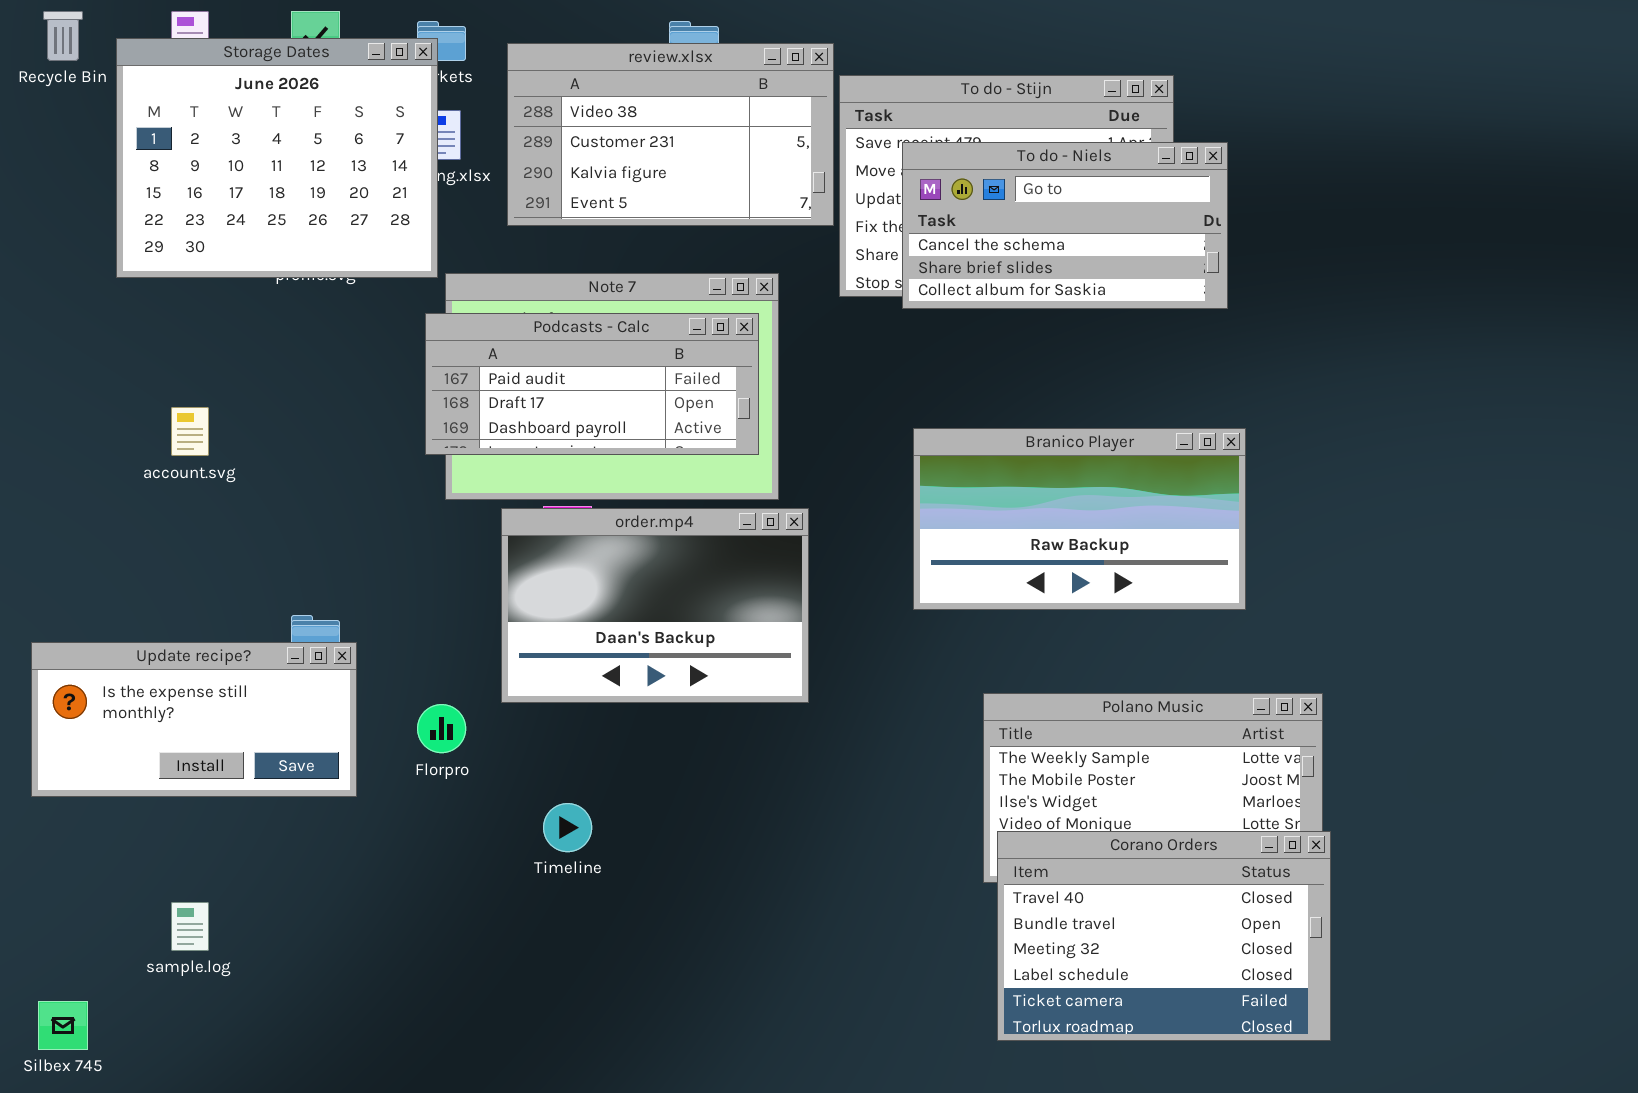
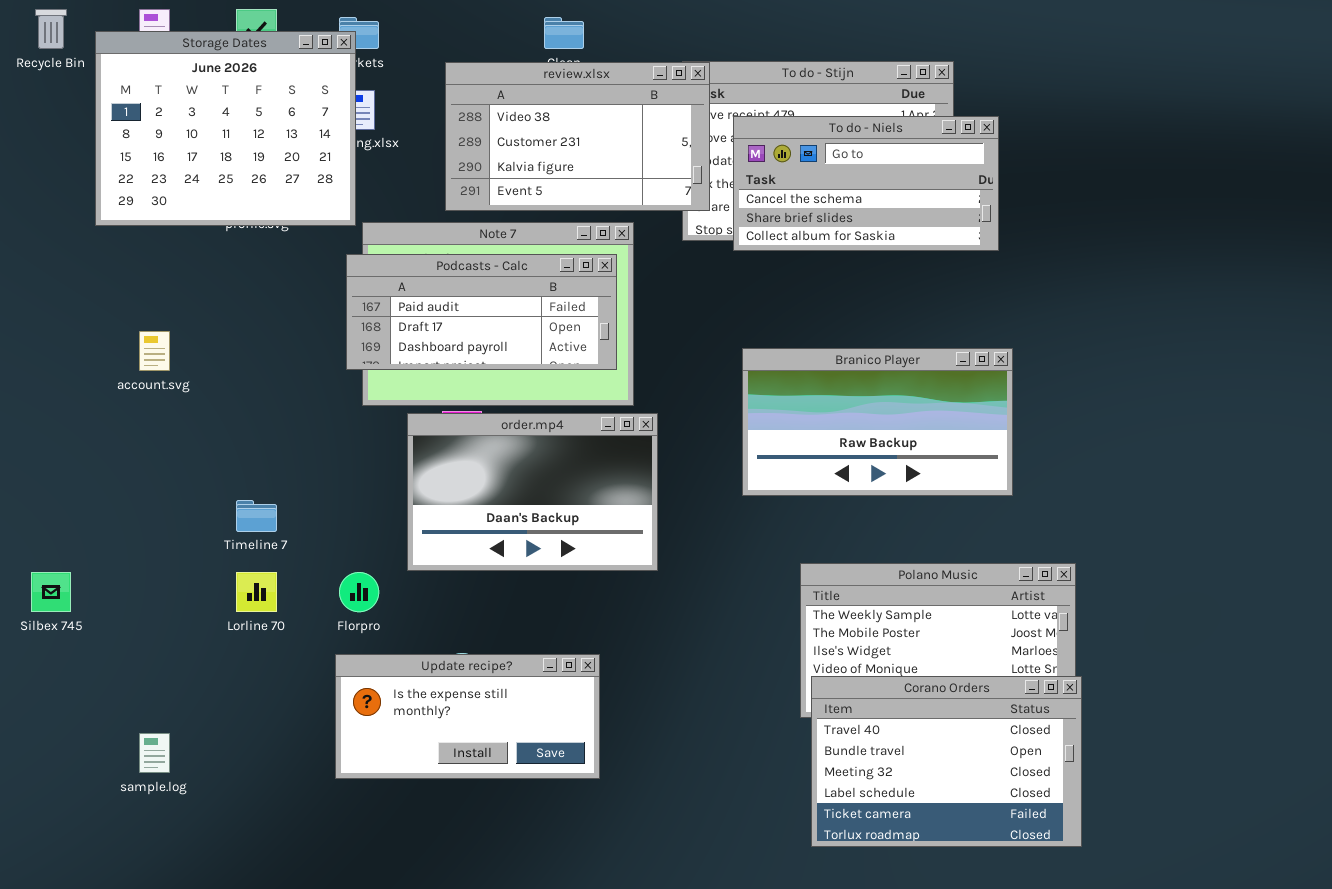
review.xlsx: [507,43,834,226] -> [445,62,710,211], moved
Update recipe?: [31,642,357,797] -> [335,654,600,779], moved
Silbex 745: [38,1001,88,1050] -> [31,572,71,612], moved

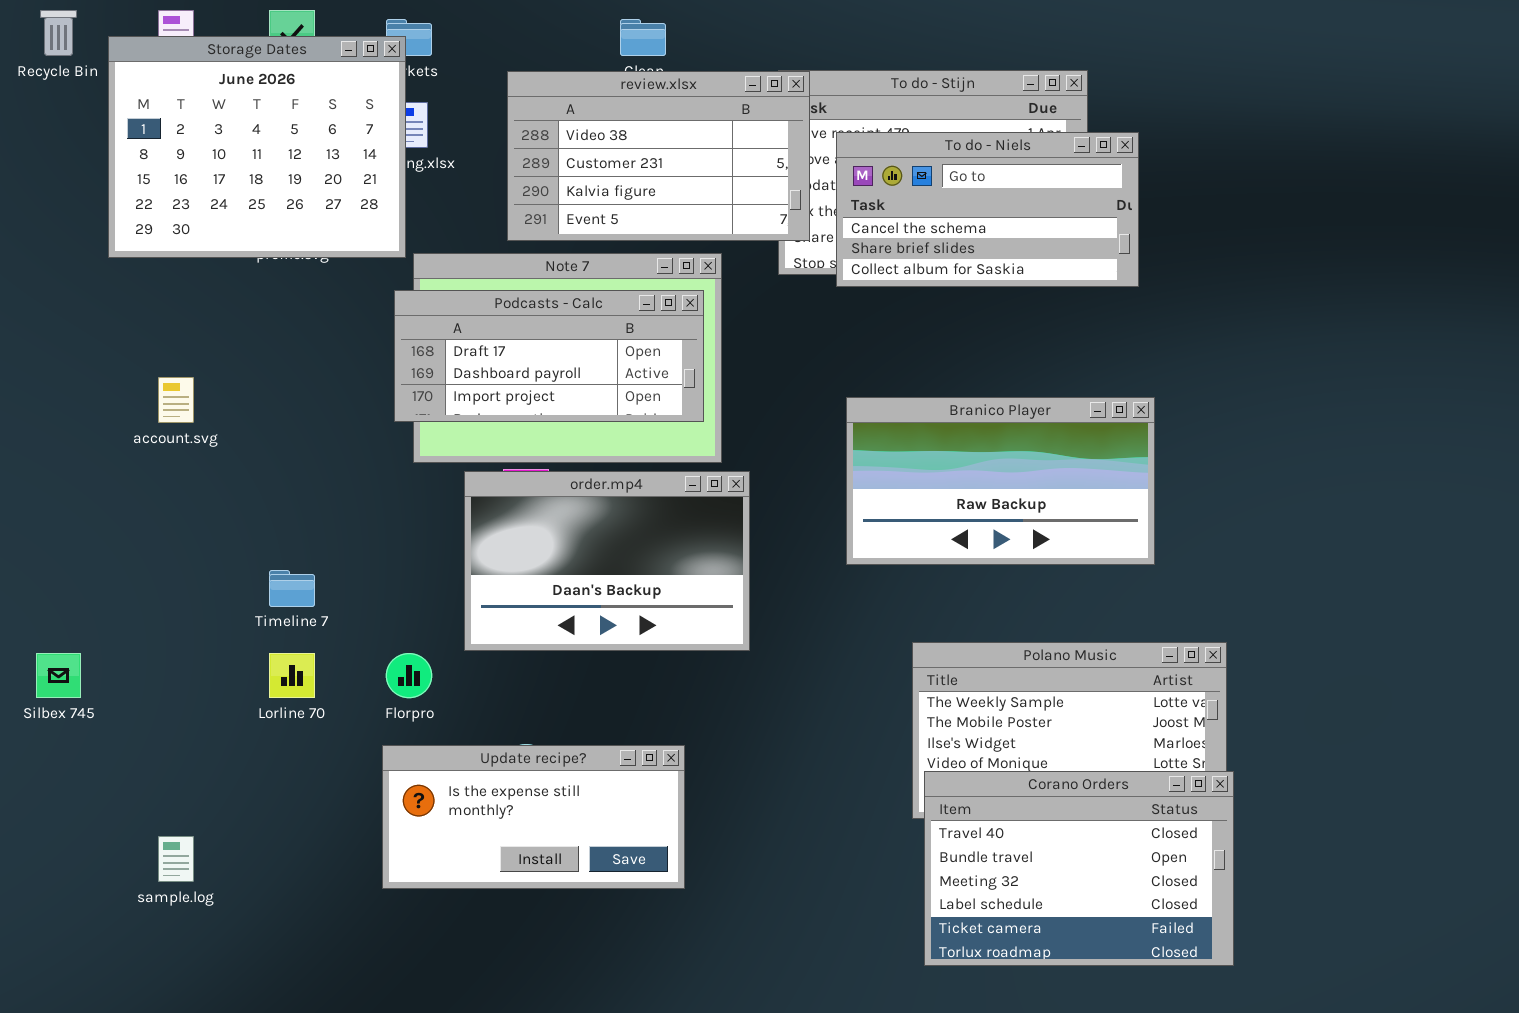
Podcasts - Calc: [346,254,617,370] -> [394,290,704,422], scrolled down 1 row

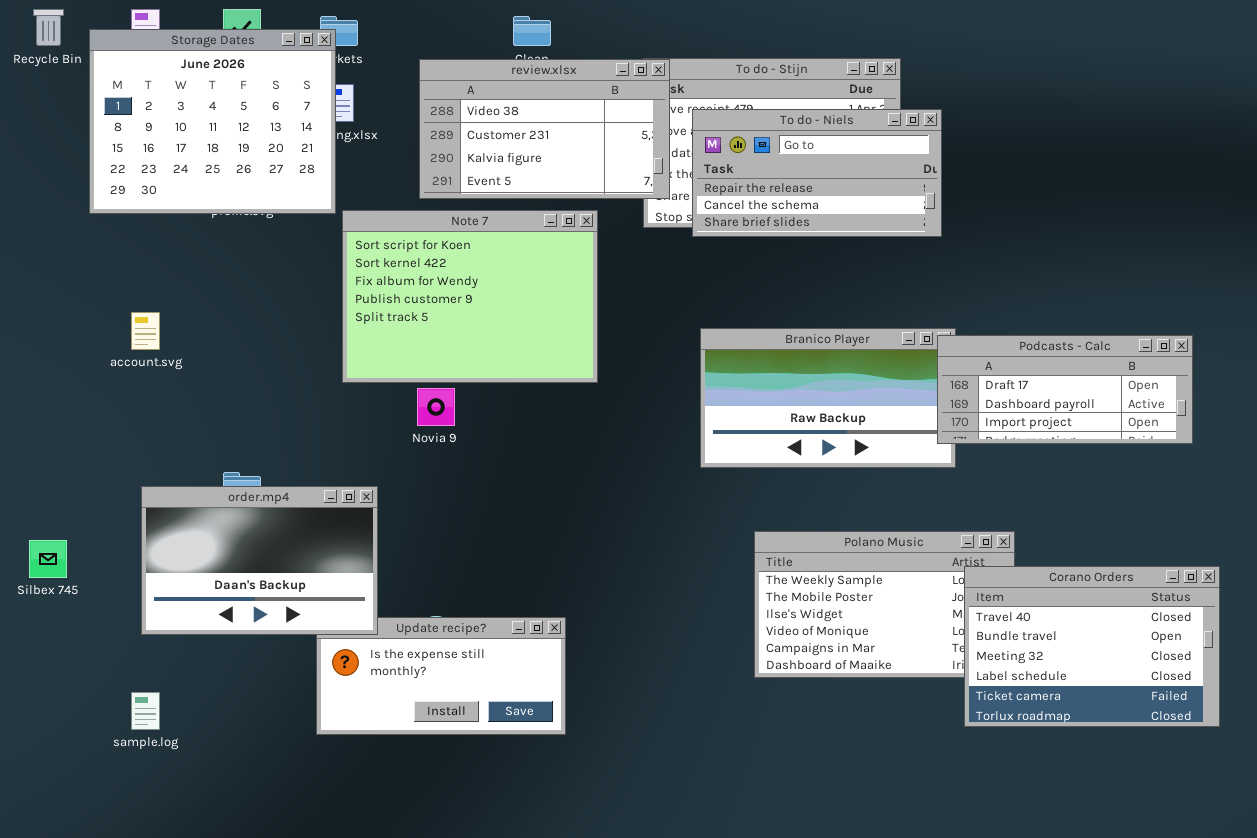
To do - Niels: [836,132,1139,287] -> [692,109,942,237], scrolled up 1 row
Podcasts - Calc: [394,290,704,422] -> [937,335,1193,444], moved
order.mp4: [464,471,750,651] -> [141,486,378,635], moved
Corano Orders: [924,771,1234,966] -> [964,566,1220,727], moved

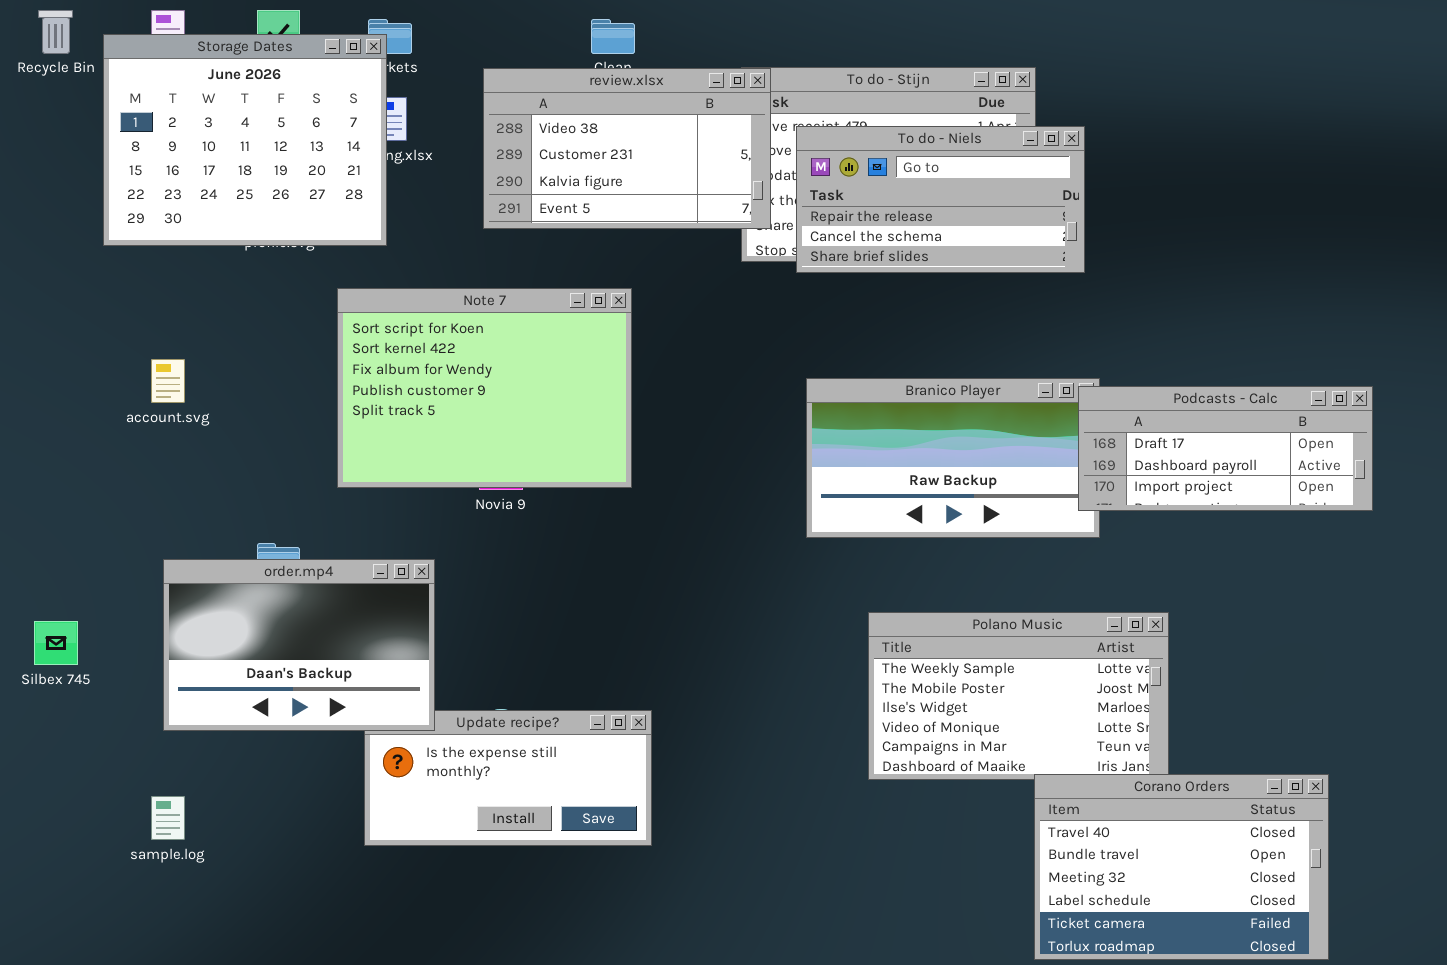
Note 7: [342,210,598,383] -> [337,288,632,488], moved
Corano Orders: [964,566,1220,727] -> [1034,774,1329,960], moved

